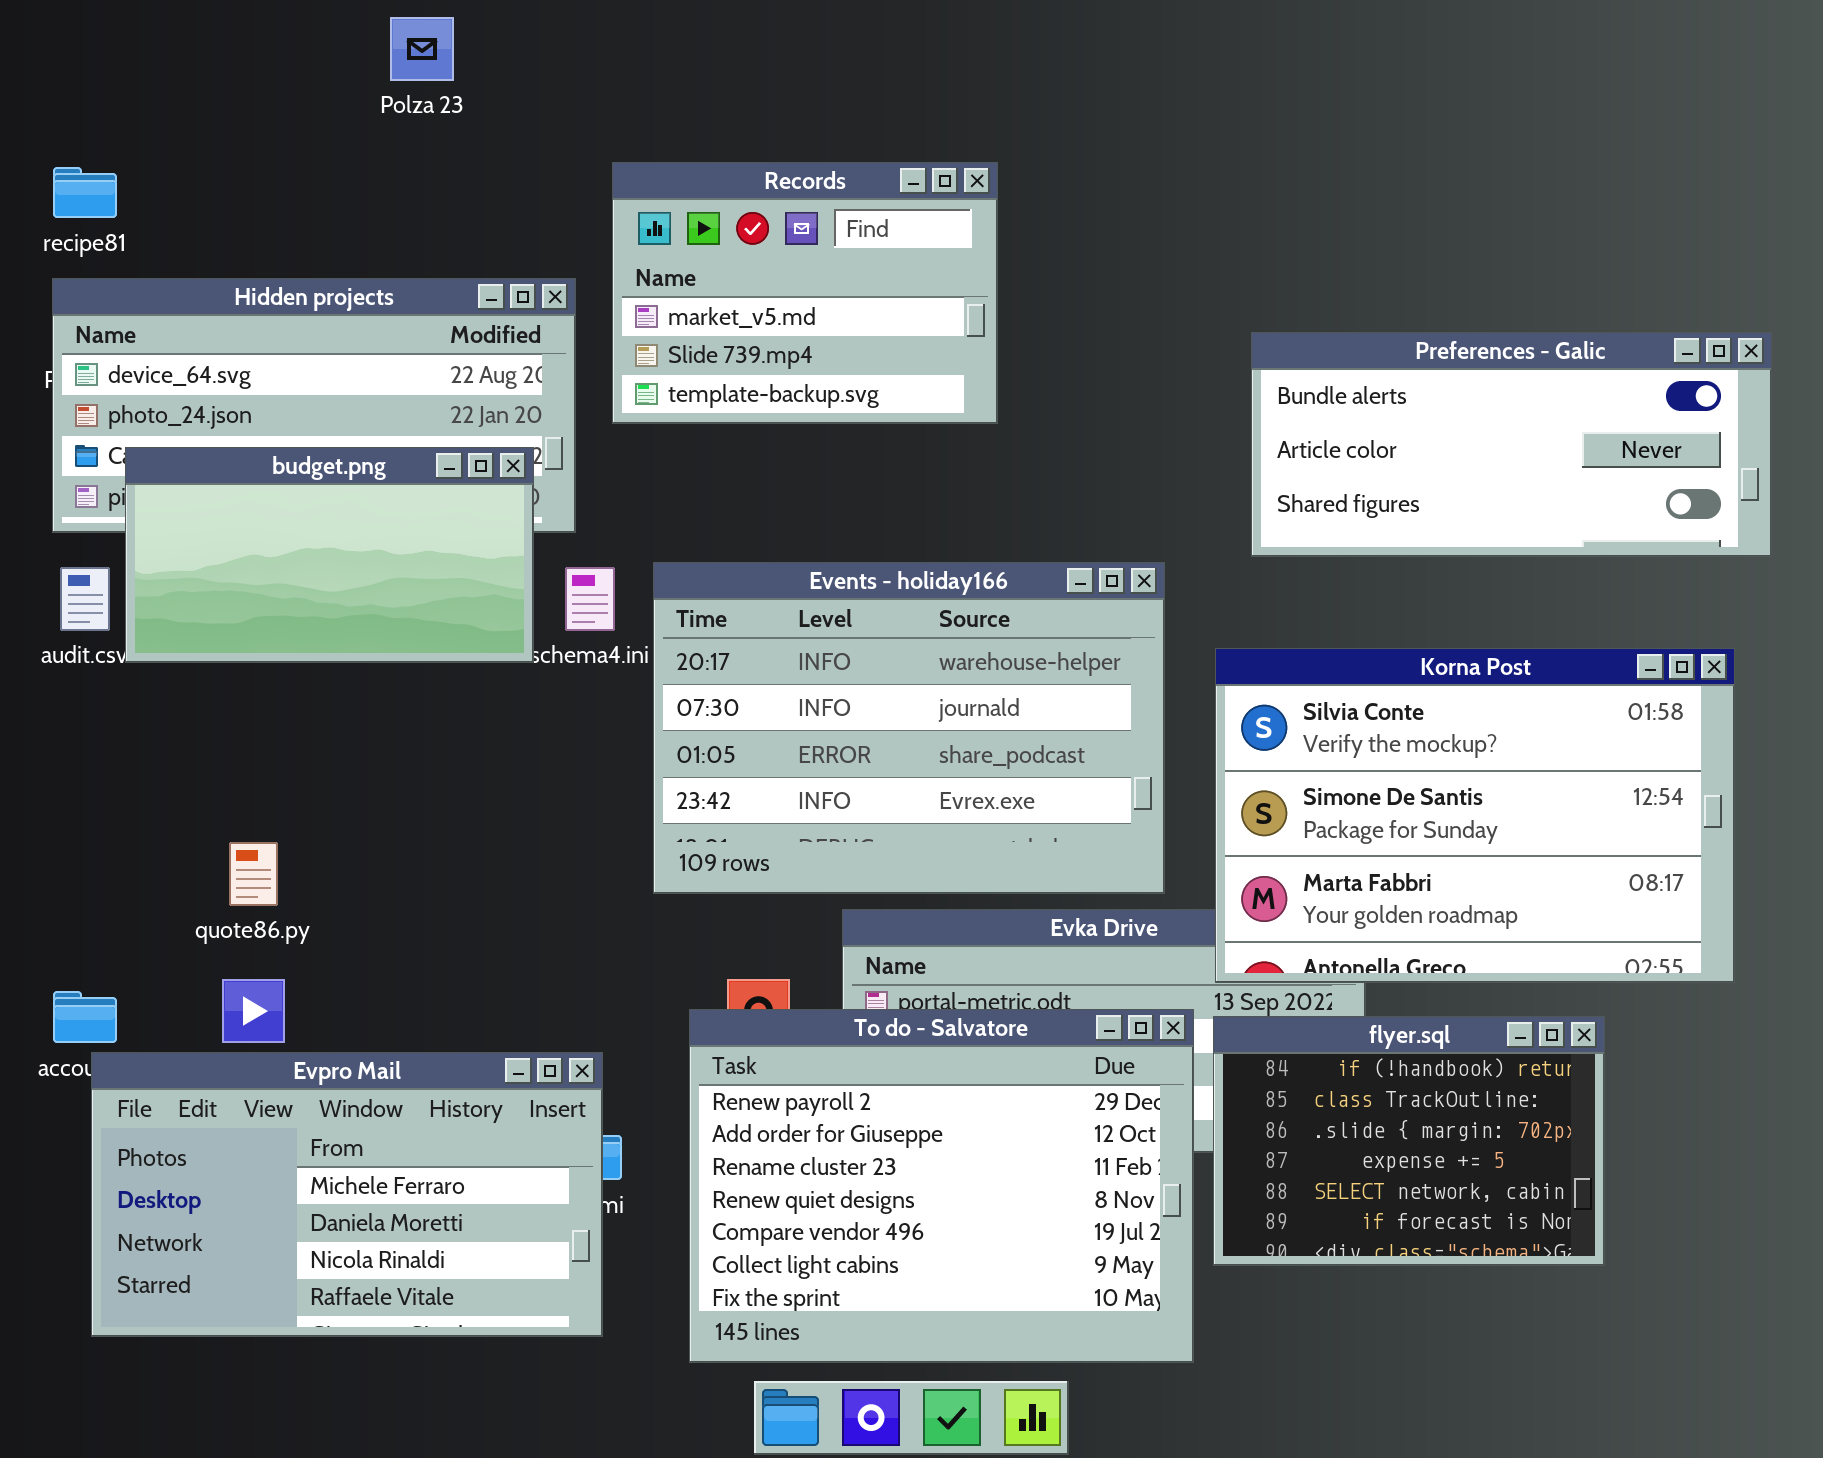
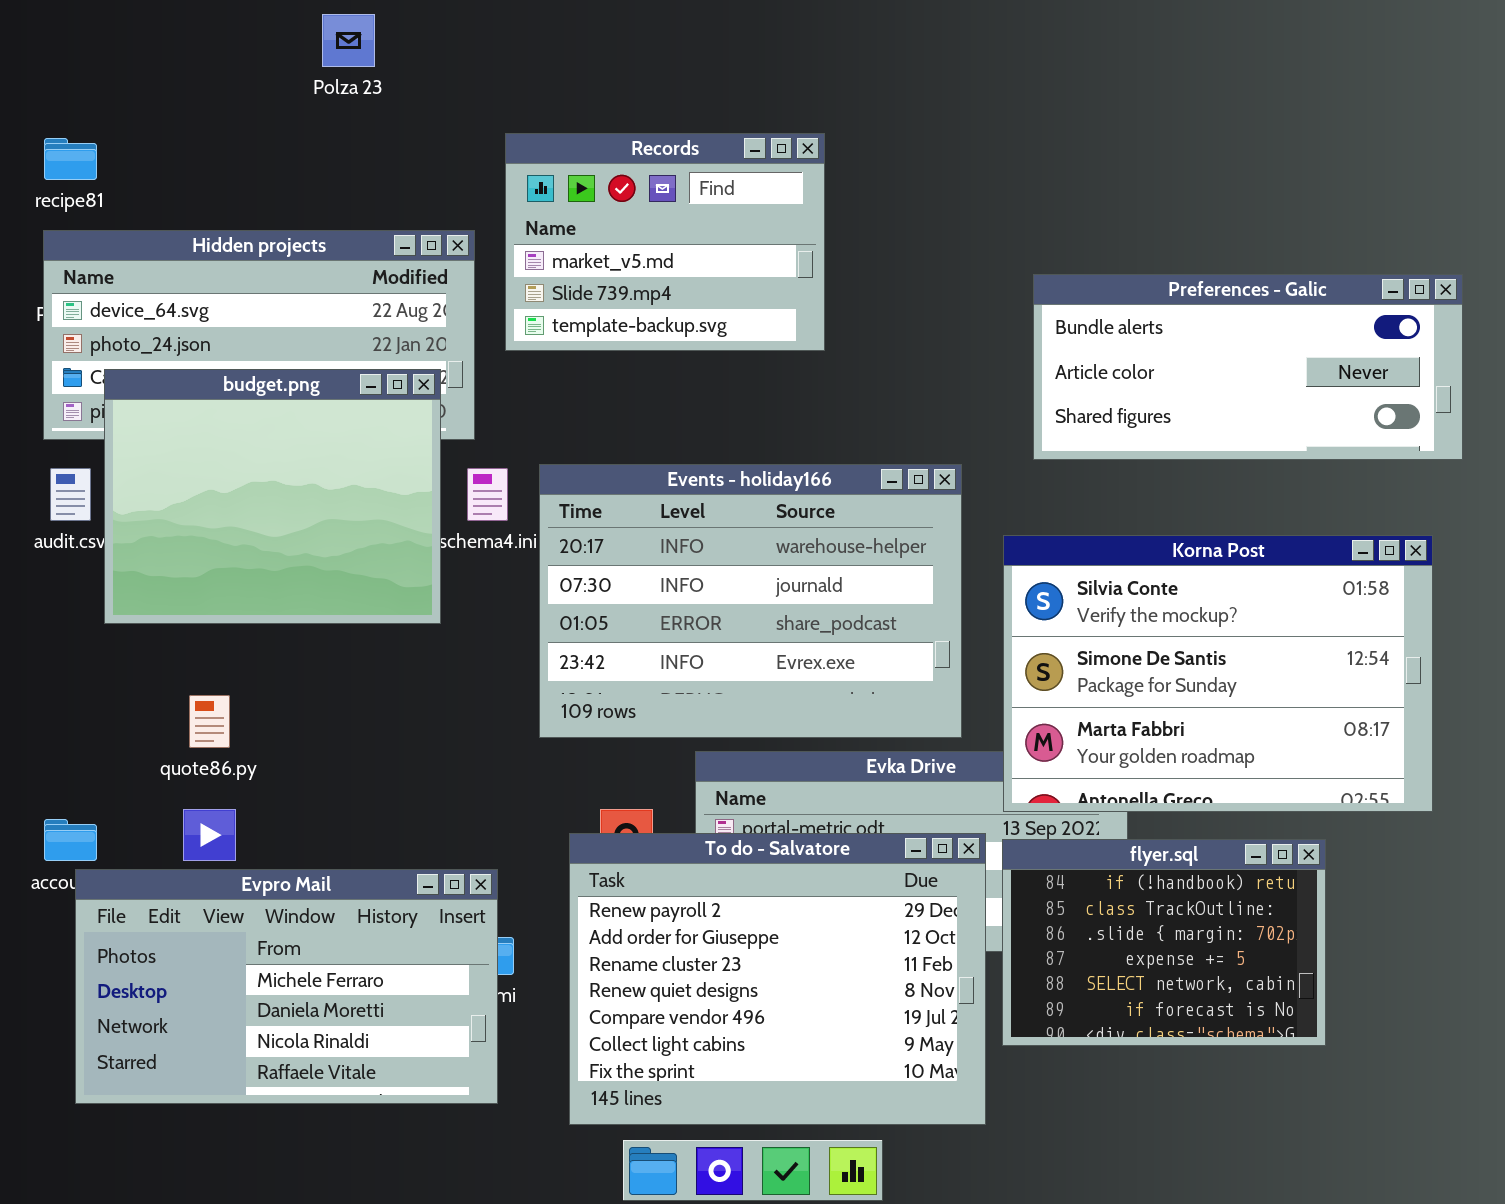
budget.png: [125,447,534,663] -> [104,369,441,624], resized

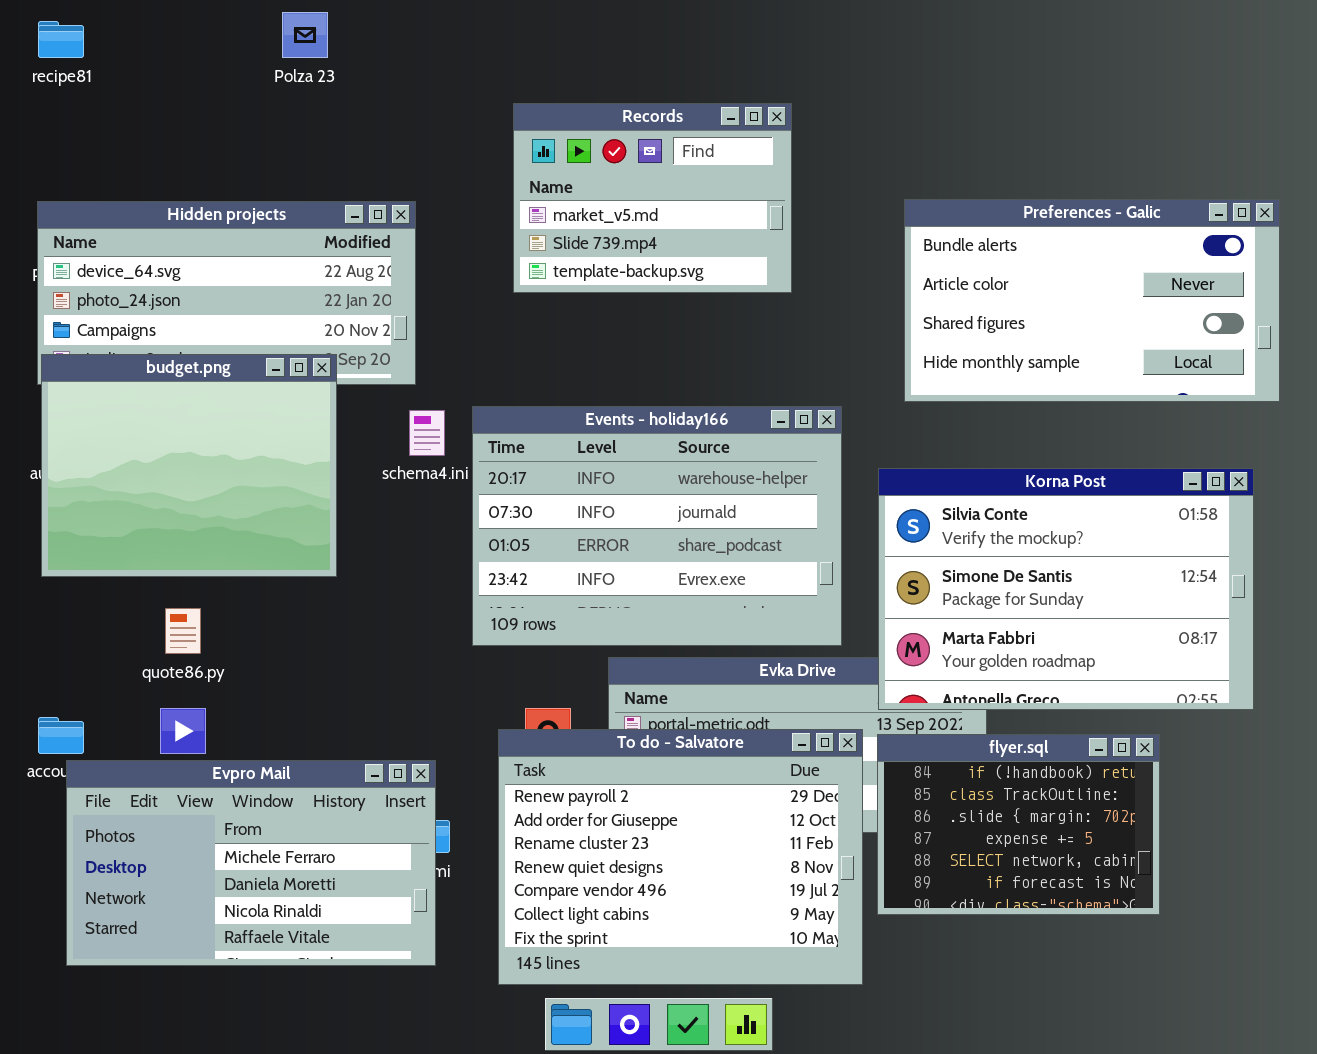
Records: [505,133,825,351] -> [513,103,792,293], moved
recipe81: [44,138,97,180] -> [38,21,84,58], moved
Preferences - Galic: [1033,274,1463,460] -> [904,199,1280,402], resized
budget.png: [104,369,441,624] -> [41,354,337,577], moved

